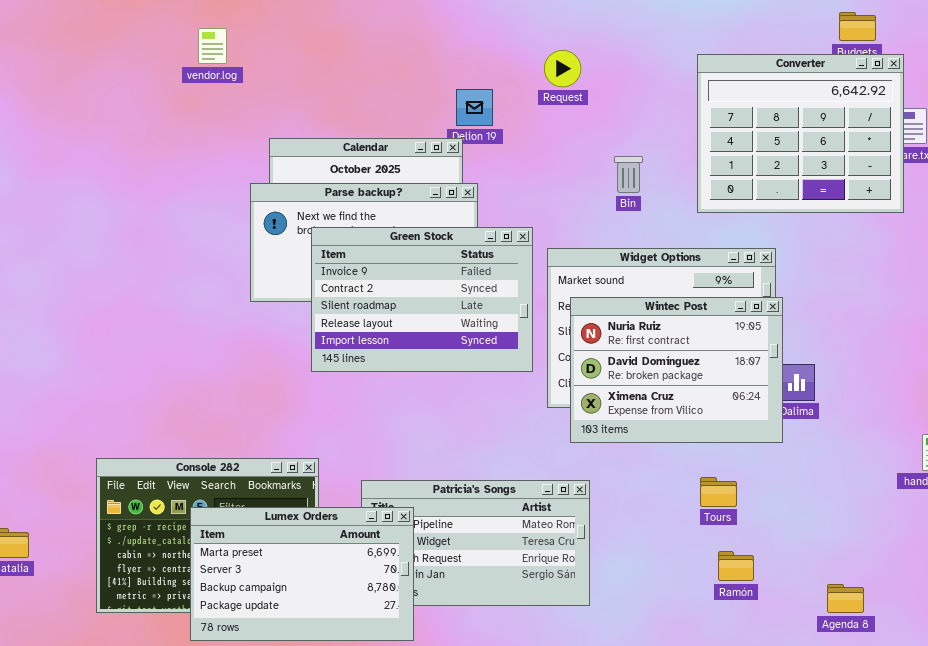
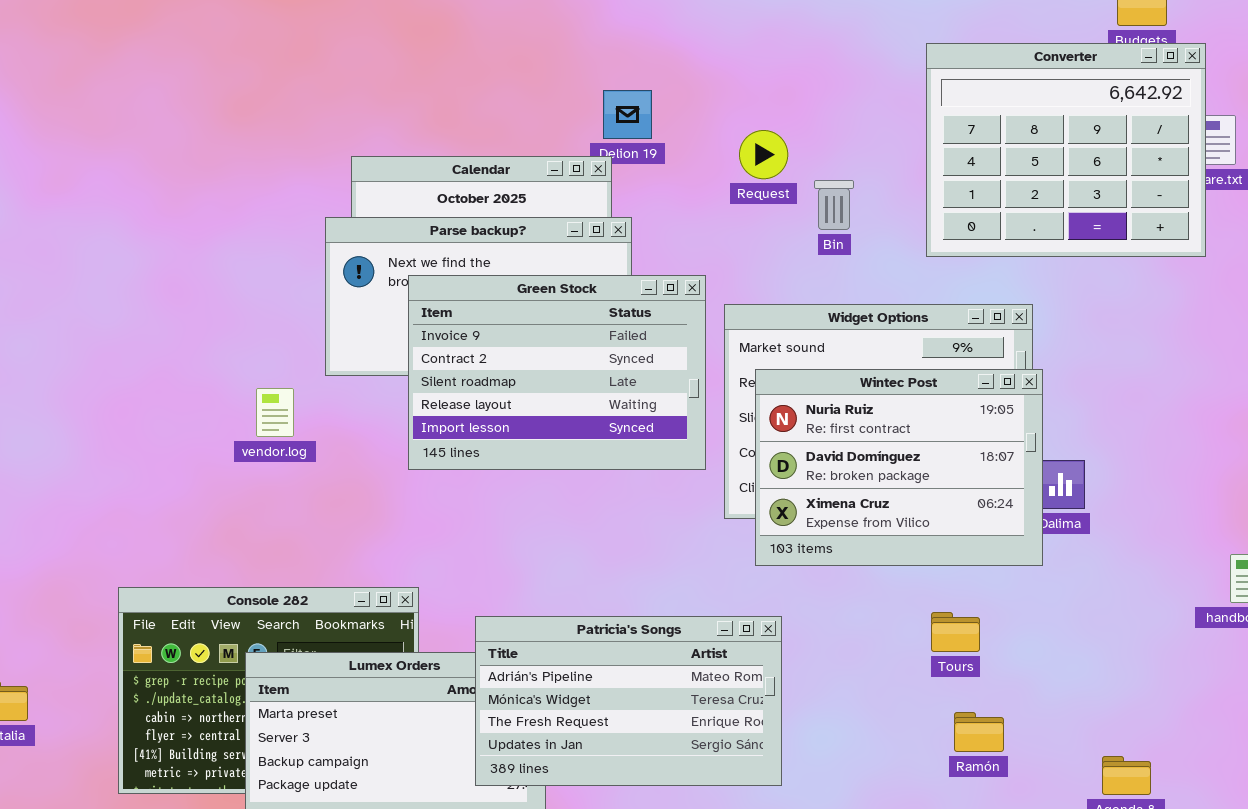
vendor.log: [198,28,227,64] -> [256,388,294,437], moved
Request: [544,50,581,87] -> [739,130,788,179], moved
Patricia's Songs: [361,480,590,606] -> [475,616,782,786], raised

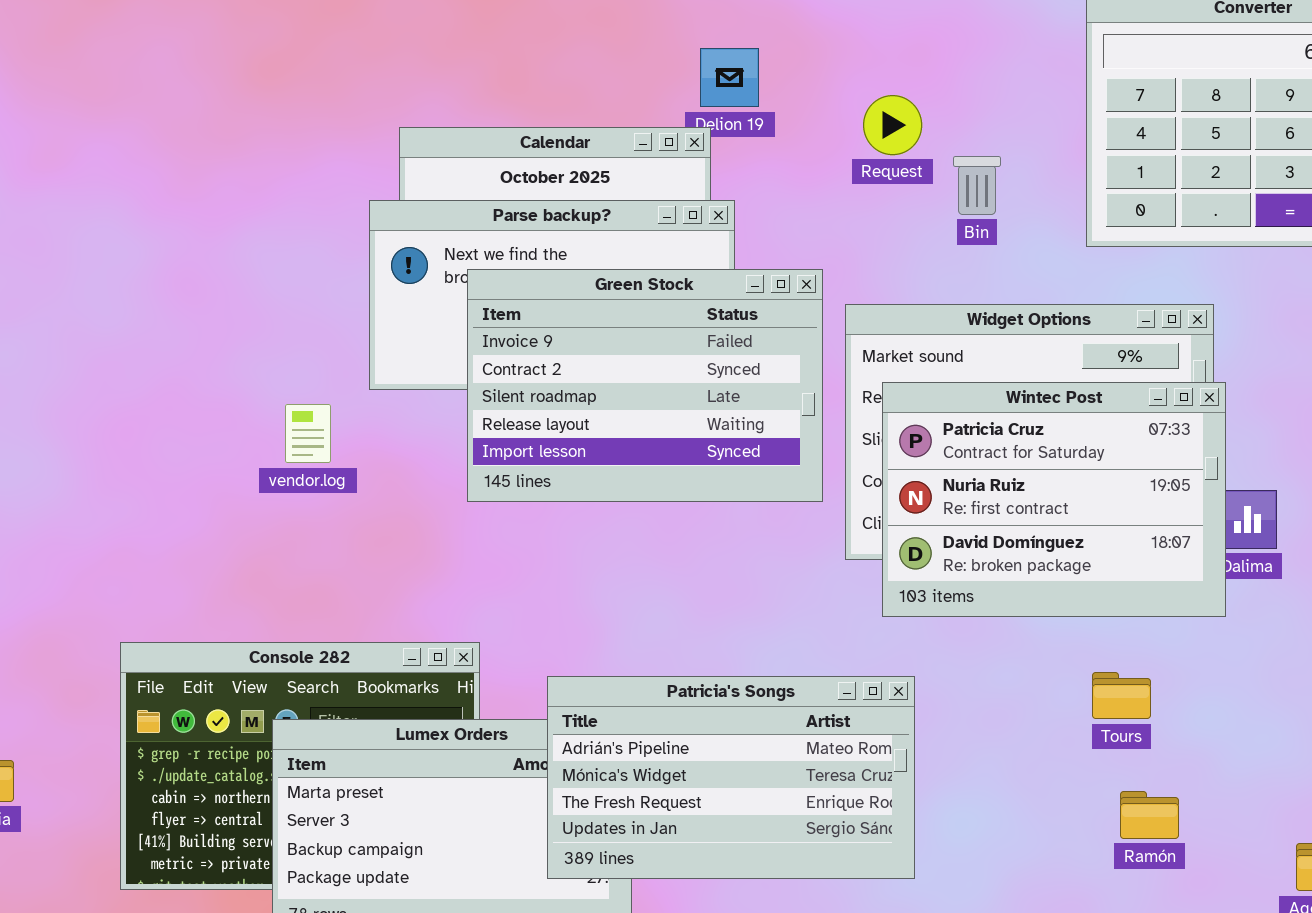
Wintec Post: [755,369,1043,566] -> [882,382,1226,617], scrolled up 1 row

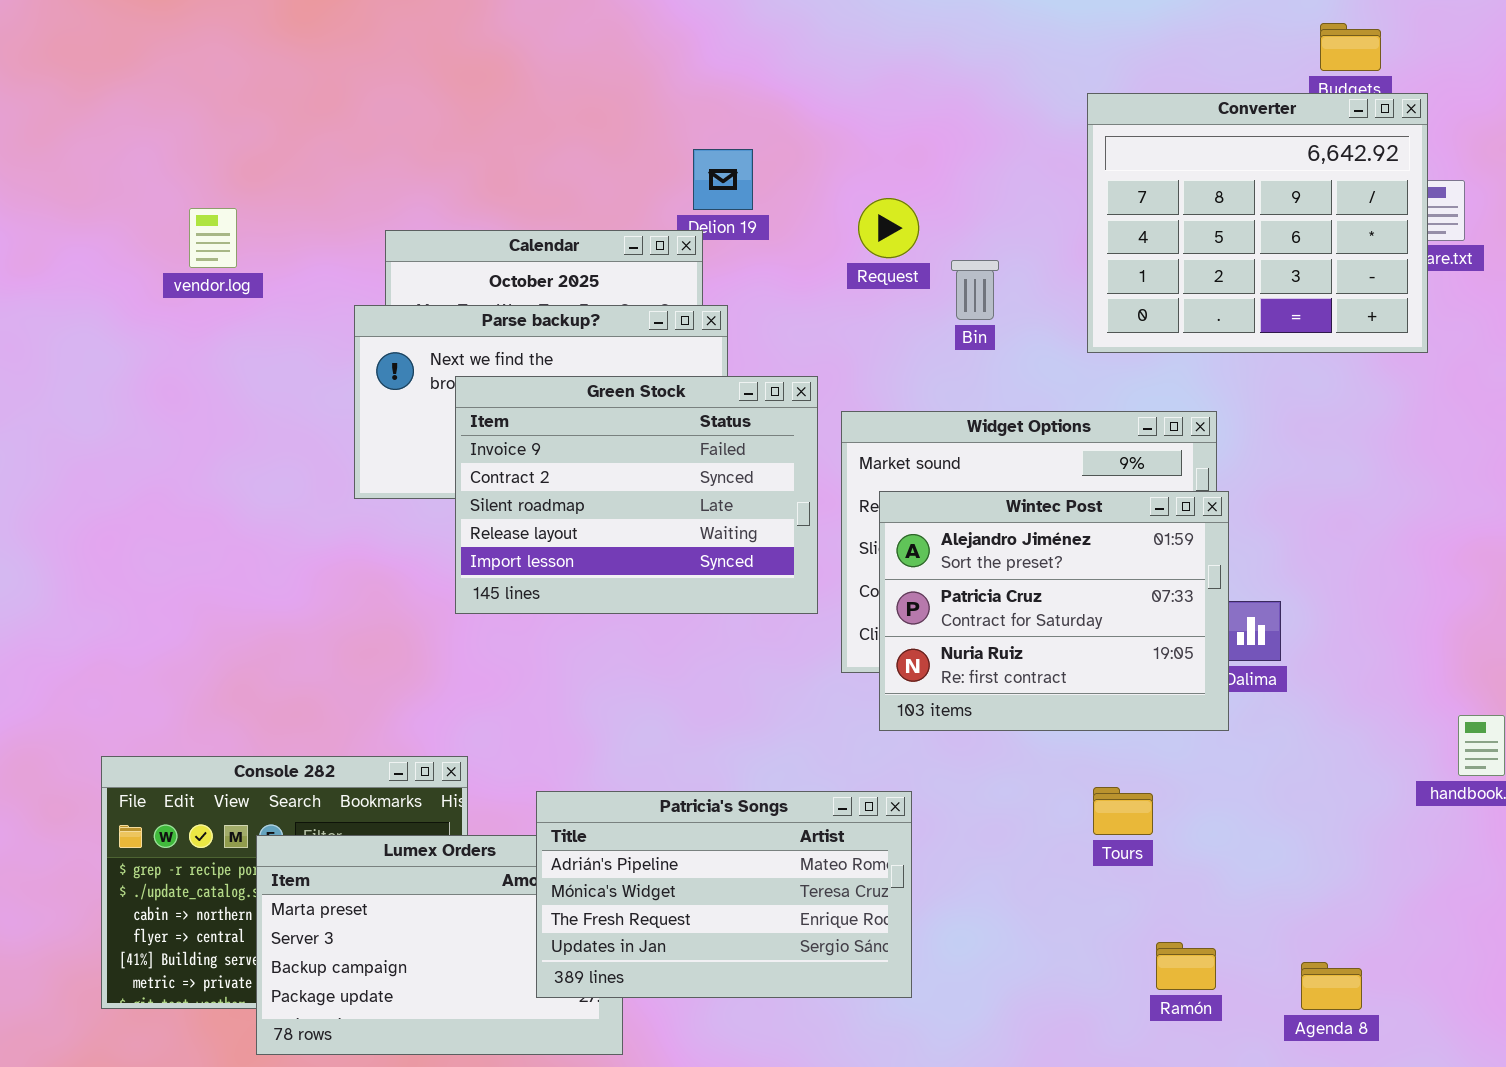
Wintec Post: [882,382,1226,617] -> [879,491,1229,731], scrolled up 1 row
vendor.log: [285,404,331,463] -> [189,208,237,268], moved
Ramón: [1120,791,1179,839] -> [1156,942,1216,990], moved

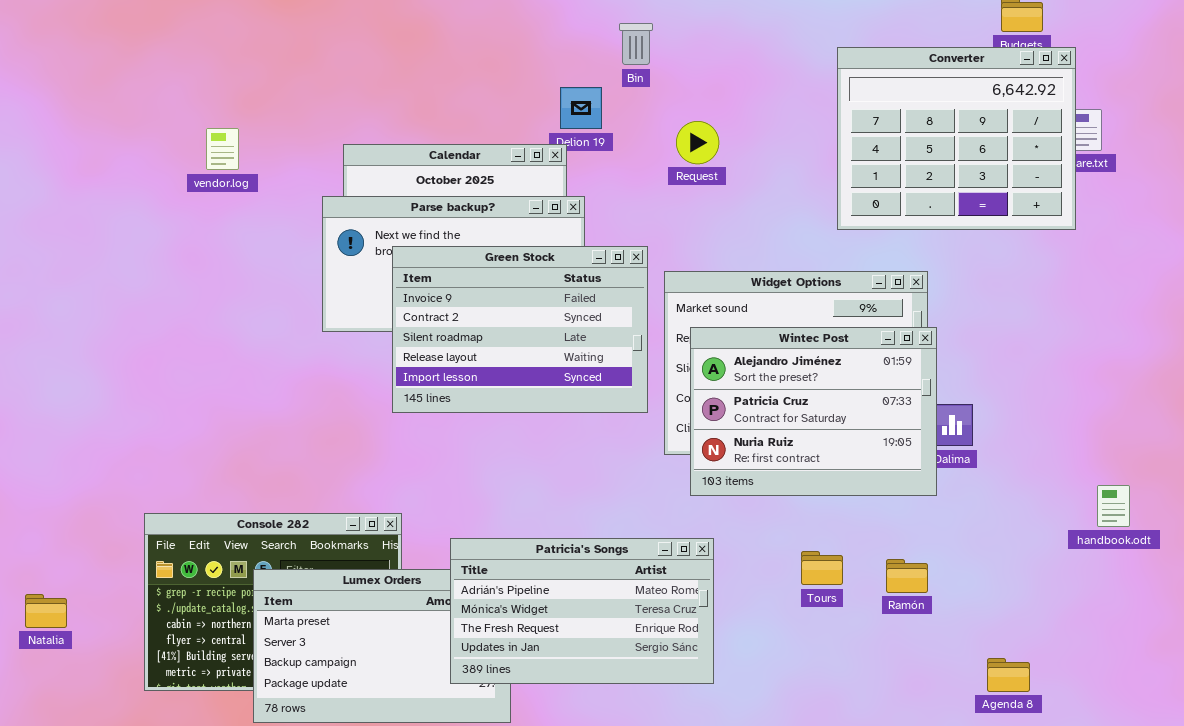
Bin: [951,260,999,320] -> [619,23,653,65], moved
Tours: [1093,787,1153,835] -> [801,551,843,585], moved
Ramón: [1156,942,1216,990] -> [886,559,928,593], moved

